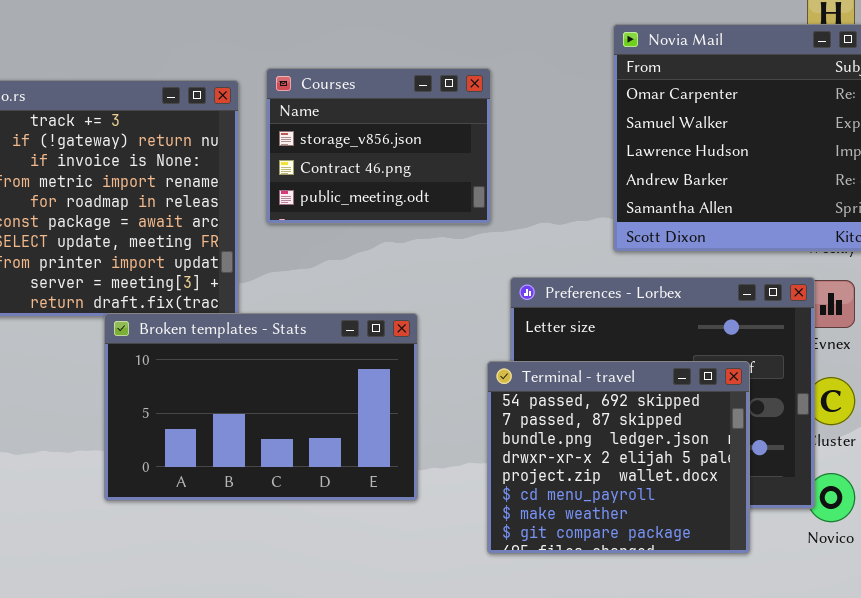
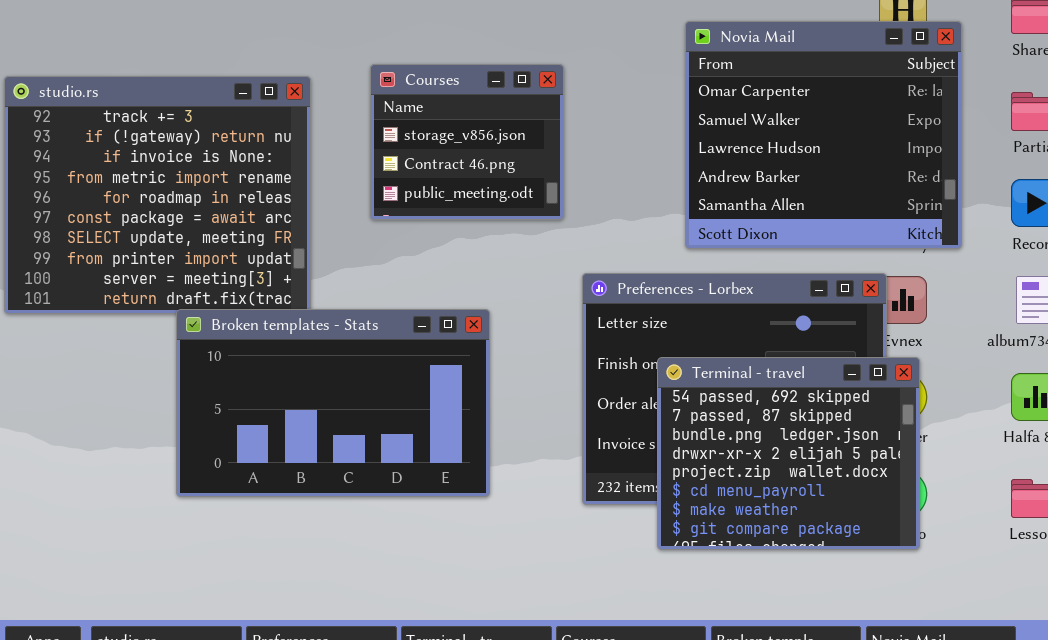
Courses: [266,68,491,224] -> [370,64,564,220], resized
Terminal - travel: [487,361,750,554] -> [657,357,920,550], moved

